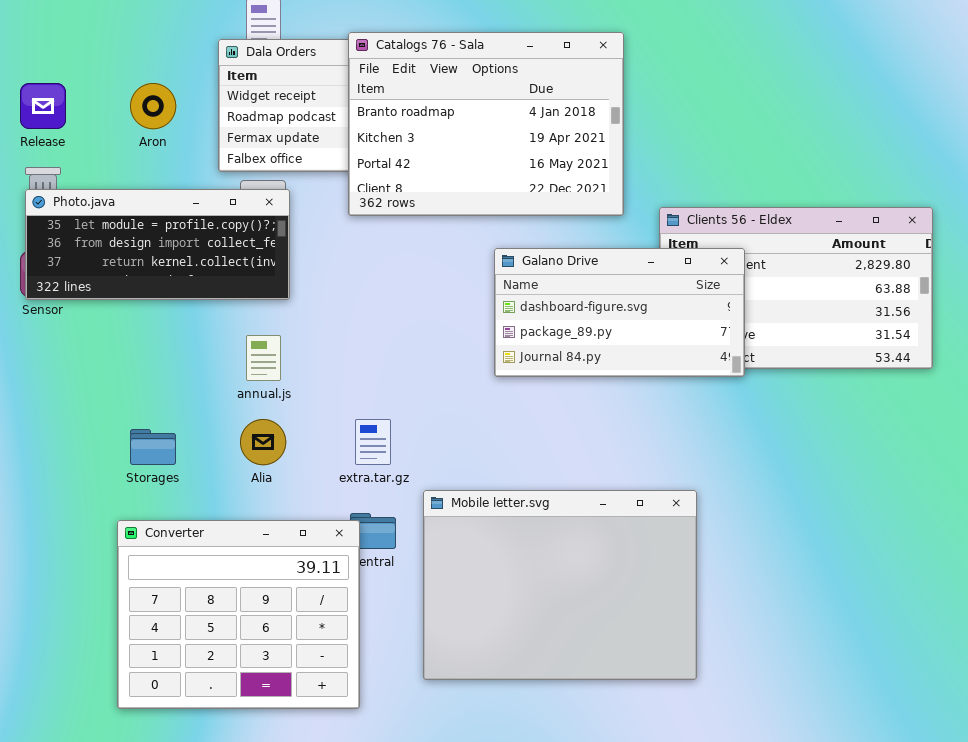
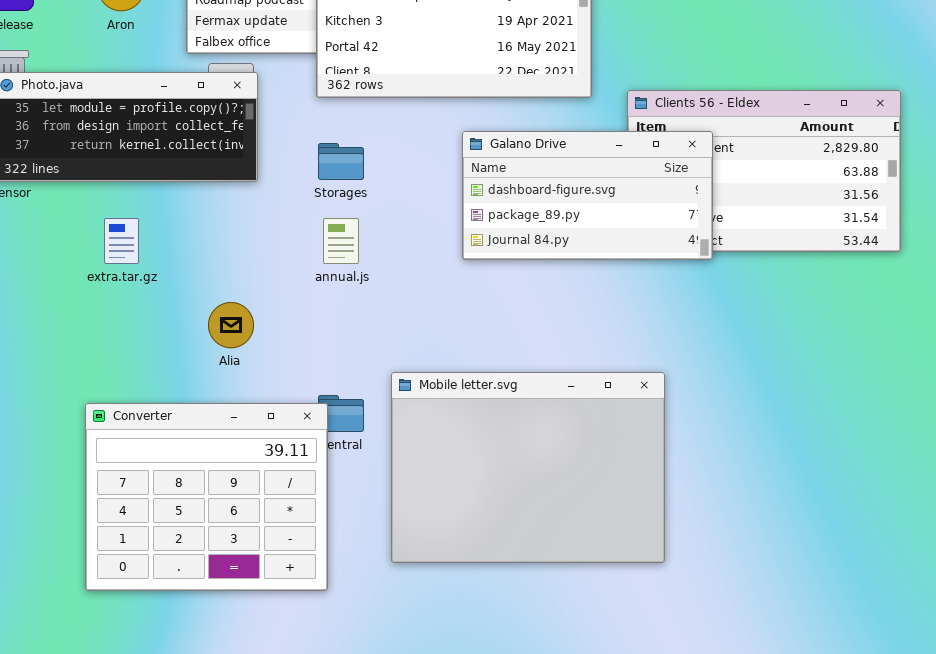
annual.js: [246,335,281,381] -> [323,218,359,264], moved
extra.tar.gz: [355,419,391,465] -> [104,218,139,264], moved
Storages: [130,429,176,465] -> [318,143,364,180], moved

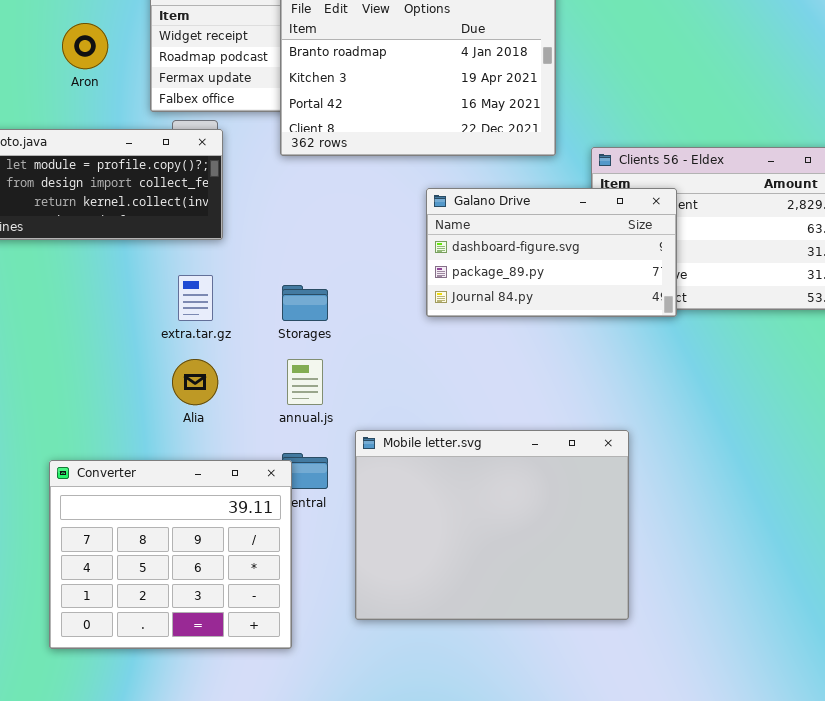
Storages: [318,143,364,180] -> [282,285,328,321], moved
extra.tar.gz: [104,218,139,264] -> [178,275,213,321], moved
annual.js: [323,218,359,264] -> [287,359,323,405], moved

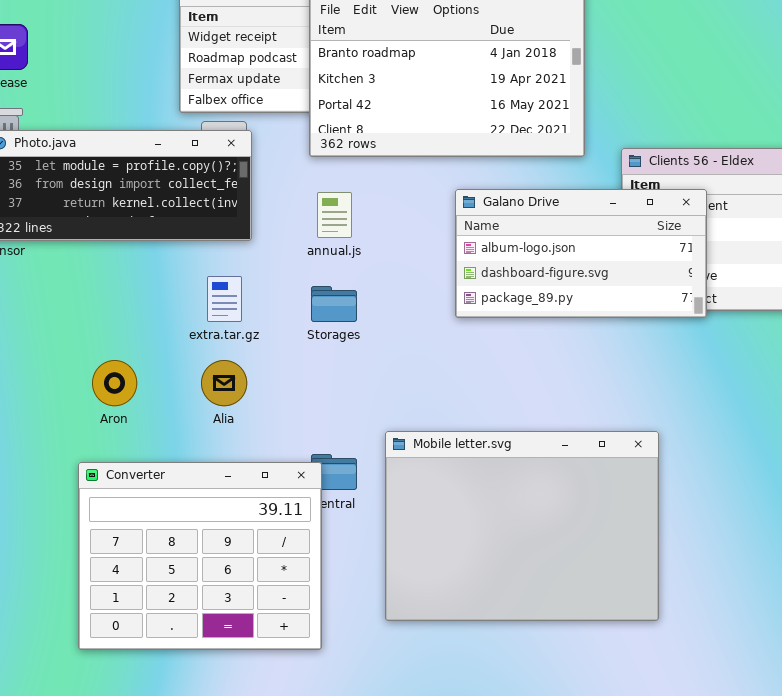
Aron: [62,23,108,69] -> [92,360,137,406], moved
Galano Drive: [426,188,677,317] -> [455,189,707,318], scrolled up 1 row
annual.js: [287,359,323,405] -> [317,192,352,238], moved

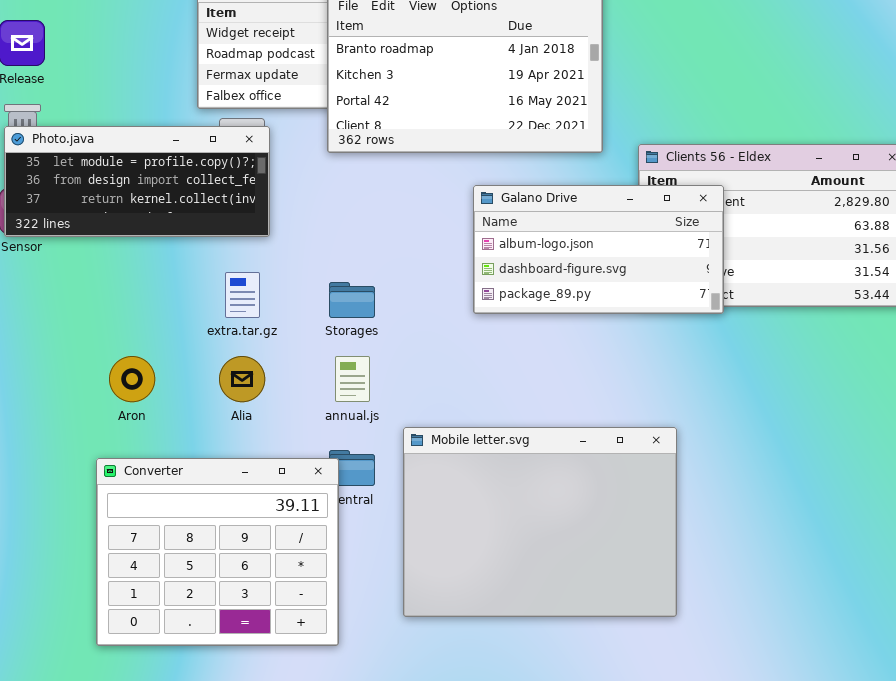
annual.js: [317,192,352,238] -> [335,356,370,402], moved

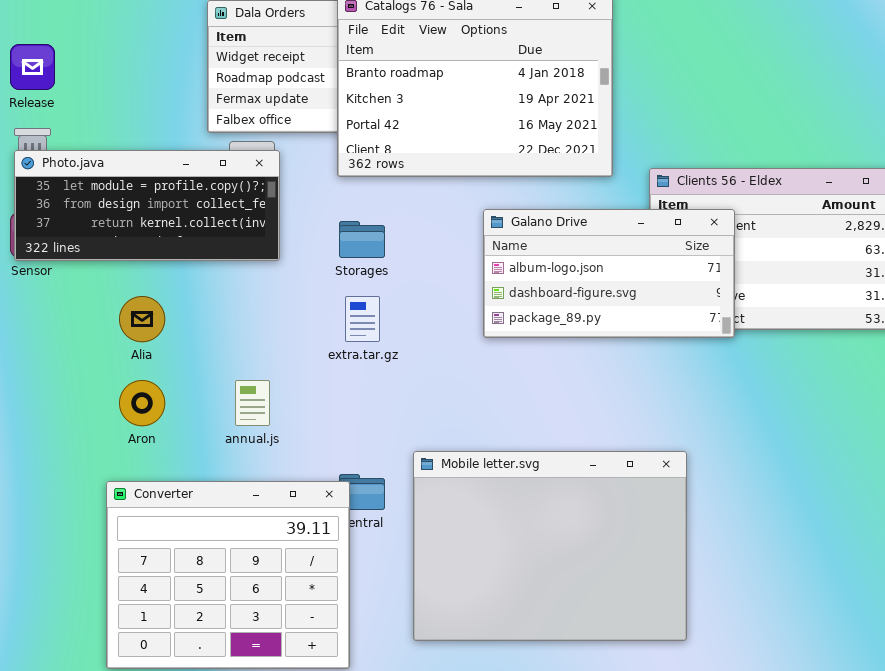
extra.tar.gz: [225,272,260,318] -> [345,296,380,342], moved
Storages: [329,282,375,318] -> [339,221,385,258], moved
Alia: [219,356,265,402] -> [119,296,165,342], moved
annual.js: [335,356,370,402] -> [235,380,270,426], moved

